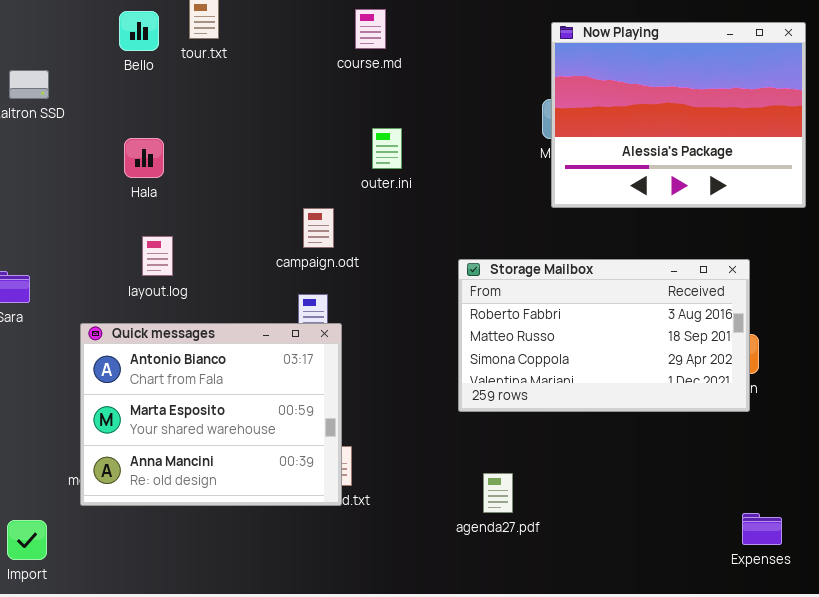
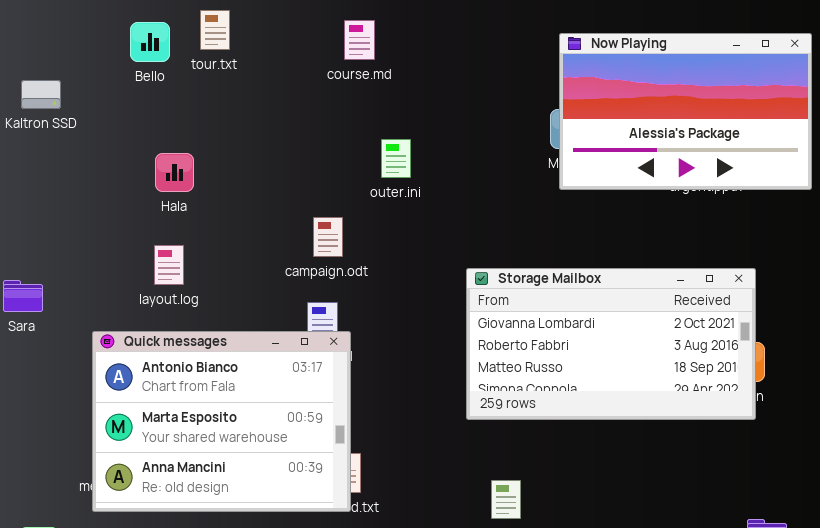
course.md: [355,9,386,49] -> [344,20,375,60], moved
Now Playing: [551,22,806,208] -> [559,33,812,190], resized
Hala: [124,138,164,178] -> [155,153,194,192], moved
Storage Mailbox: [458,259,750,412] -> [466,268,756,420], scrolled up 1 row

